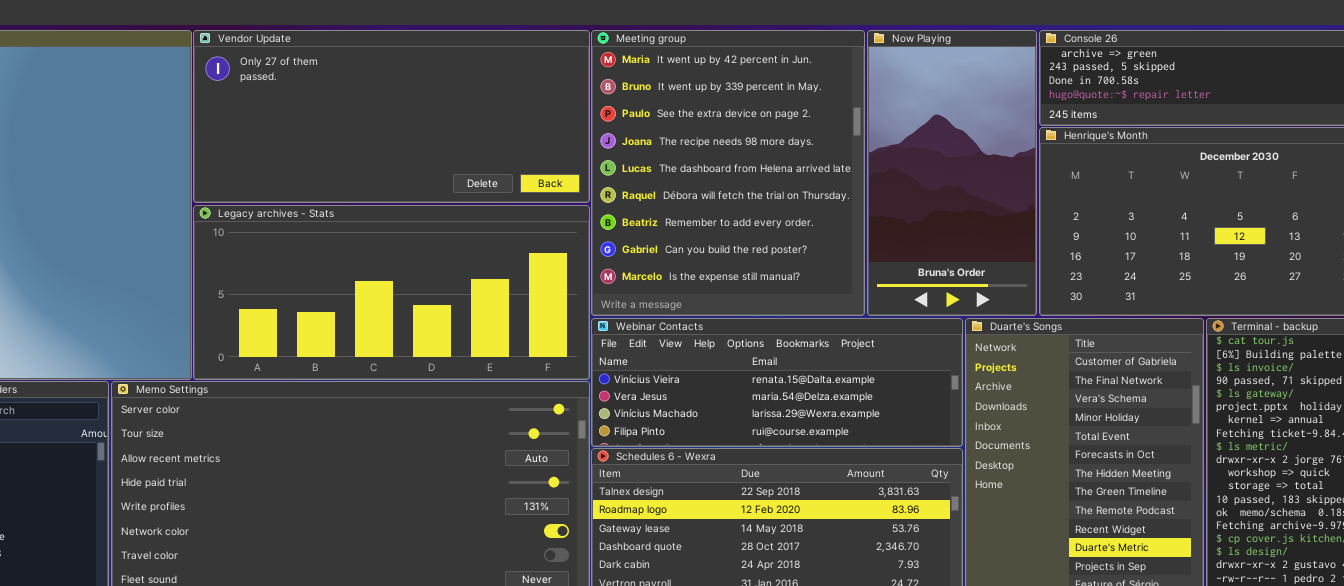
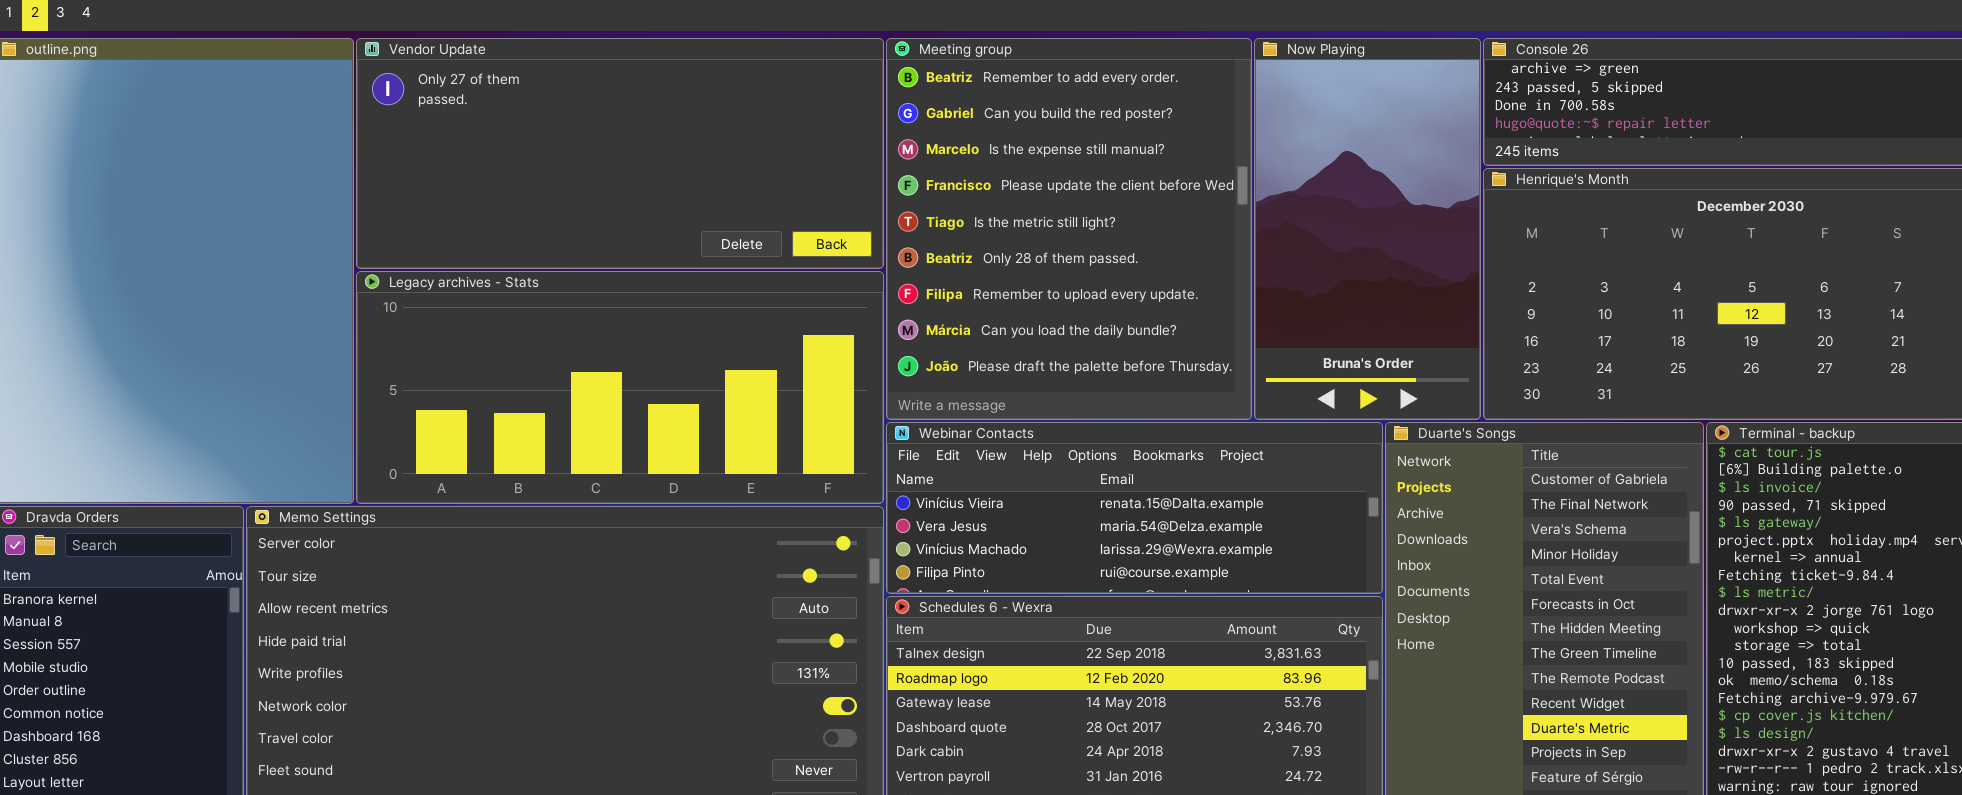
Meeting group: [591,30,865,316] -> [886,38,1252,420], scrolled down 6 rows

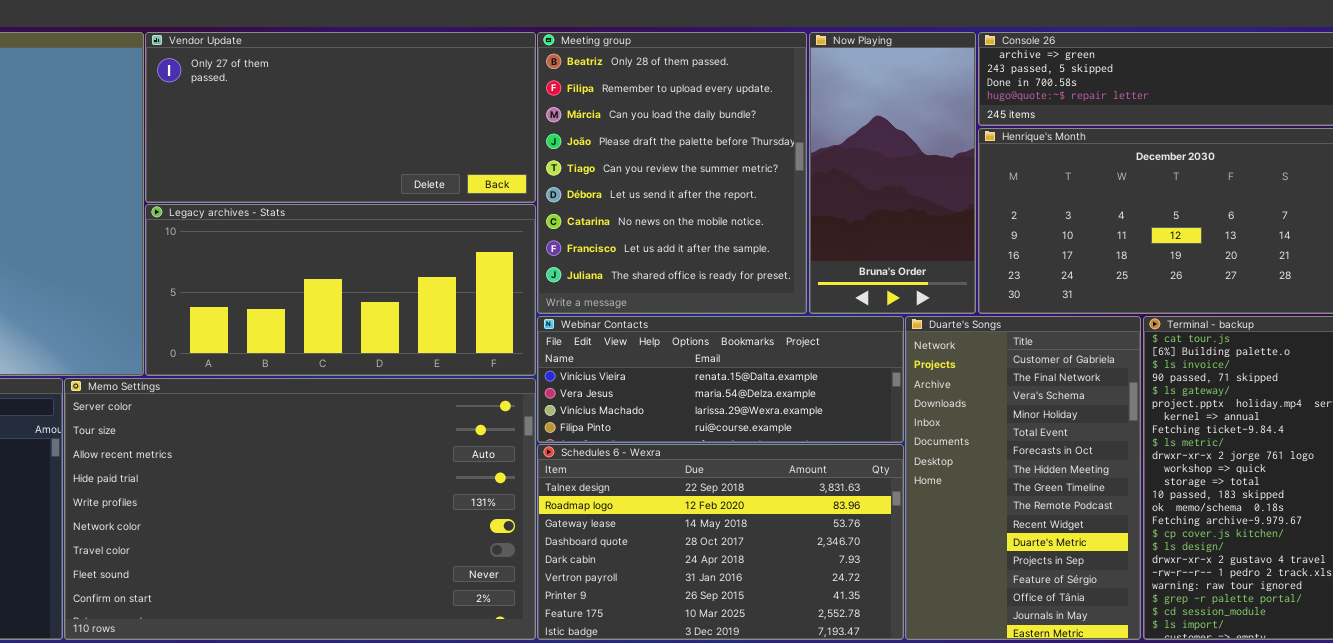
Meeting group: [886,38,1252,420] -> [537,32,807,314], scrolled down 5 rows

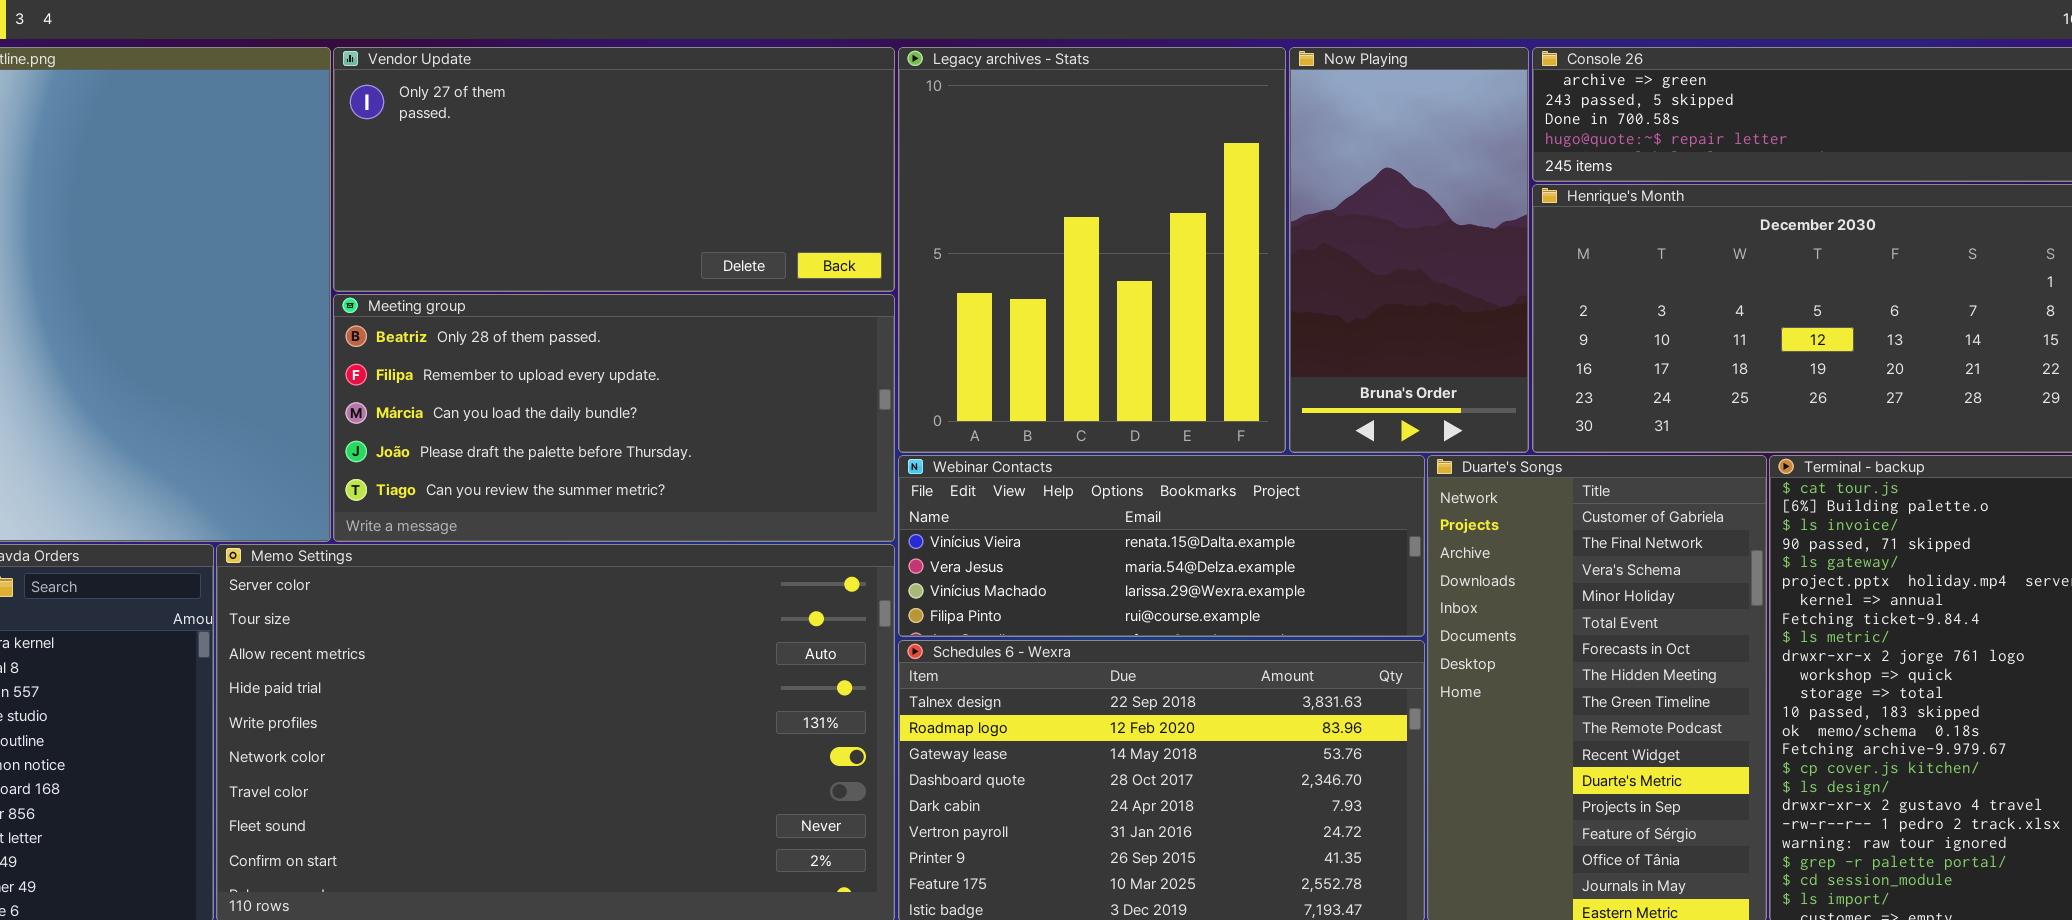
Meeting group: [537,32,807,314] -> [333,294,895,542], moved, resized
Legacy archives - Stats: [145,204,536,376] -> [898,47,1286,453], moved, resized

